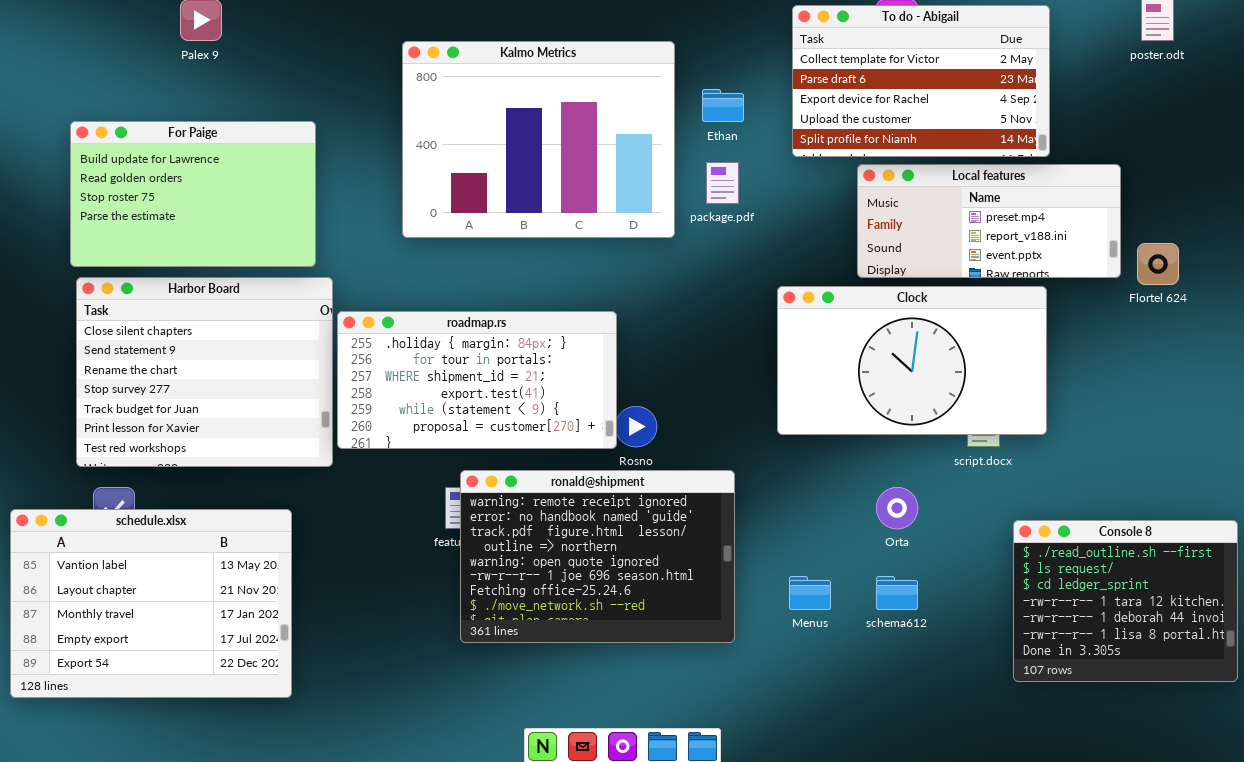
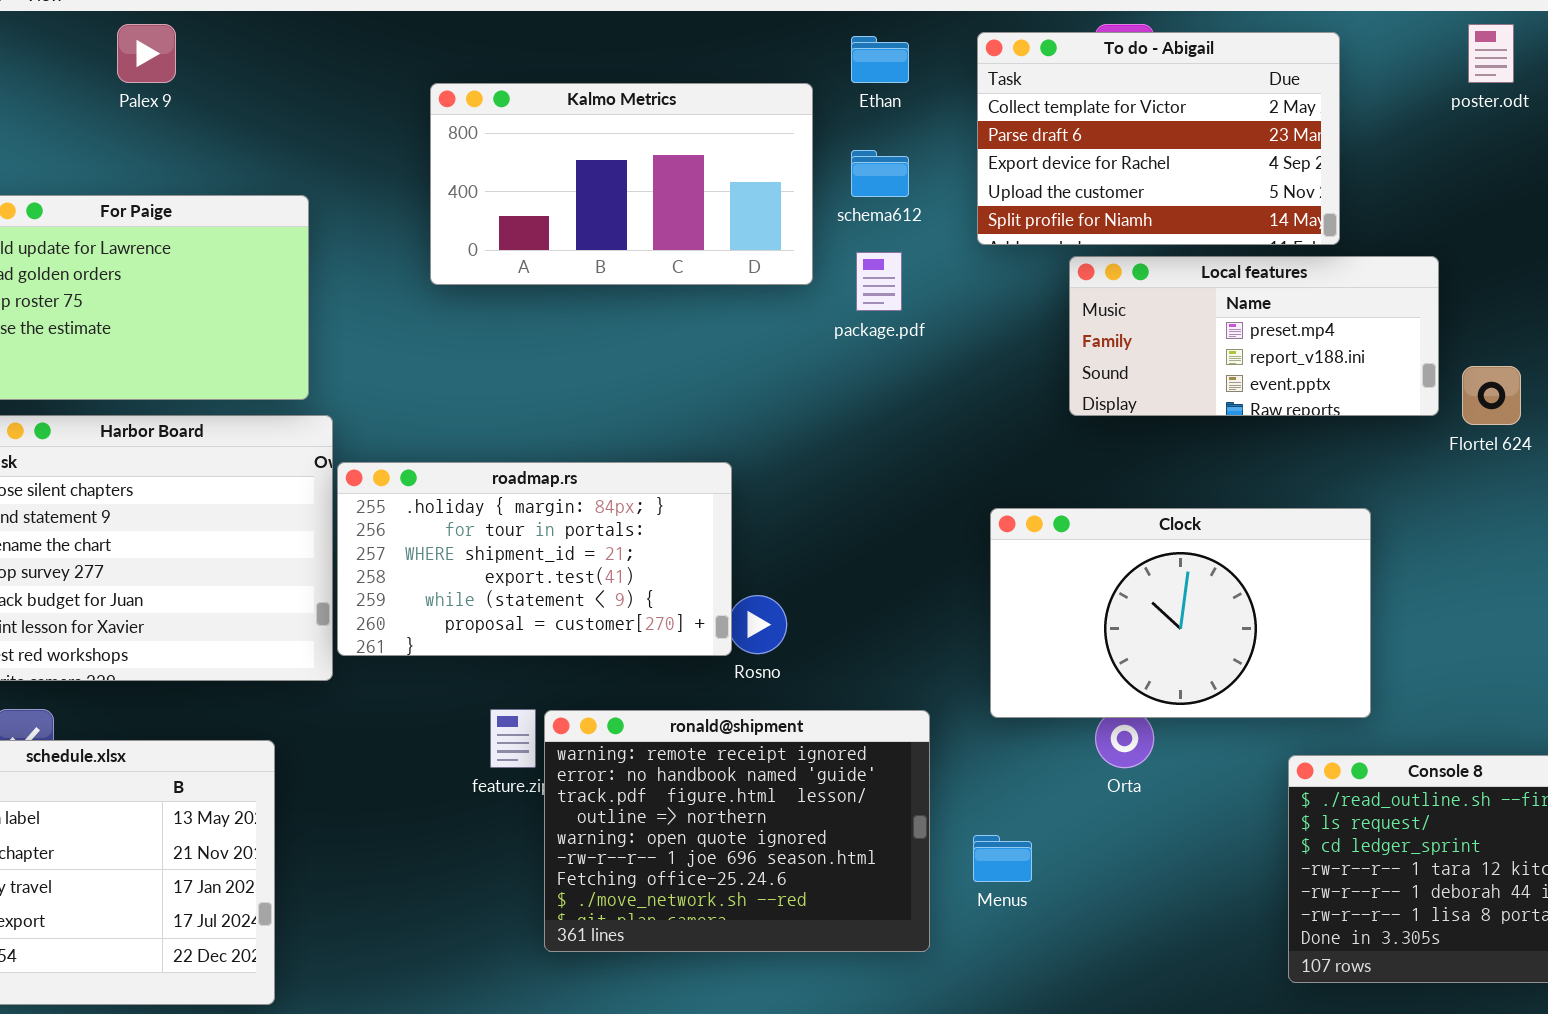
Kalmo Metrics: [402,41,675,238] -> [430,83,813,285], resized
Ethan: [702,89,744,122] -> [851,36,909,83], moved
Clock: [777,286,1047,435] -> [990,508,1371,718], moved
ronald@shipment: [460,470,735,643] -> [544,710,930,952], moved
schema612: [876,576,918,610] -> [851,150,909,197], moved

